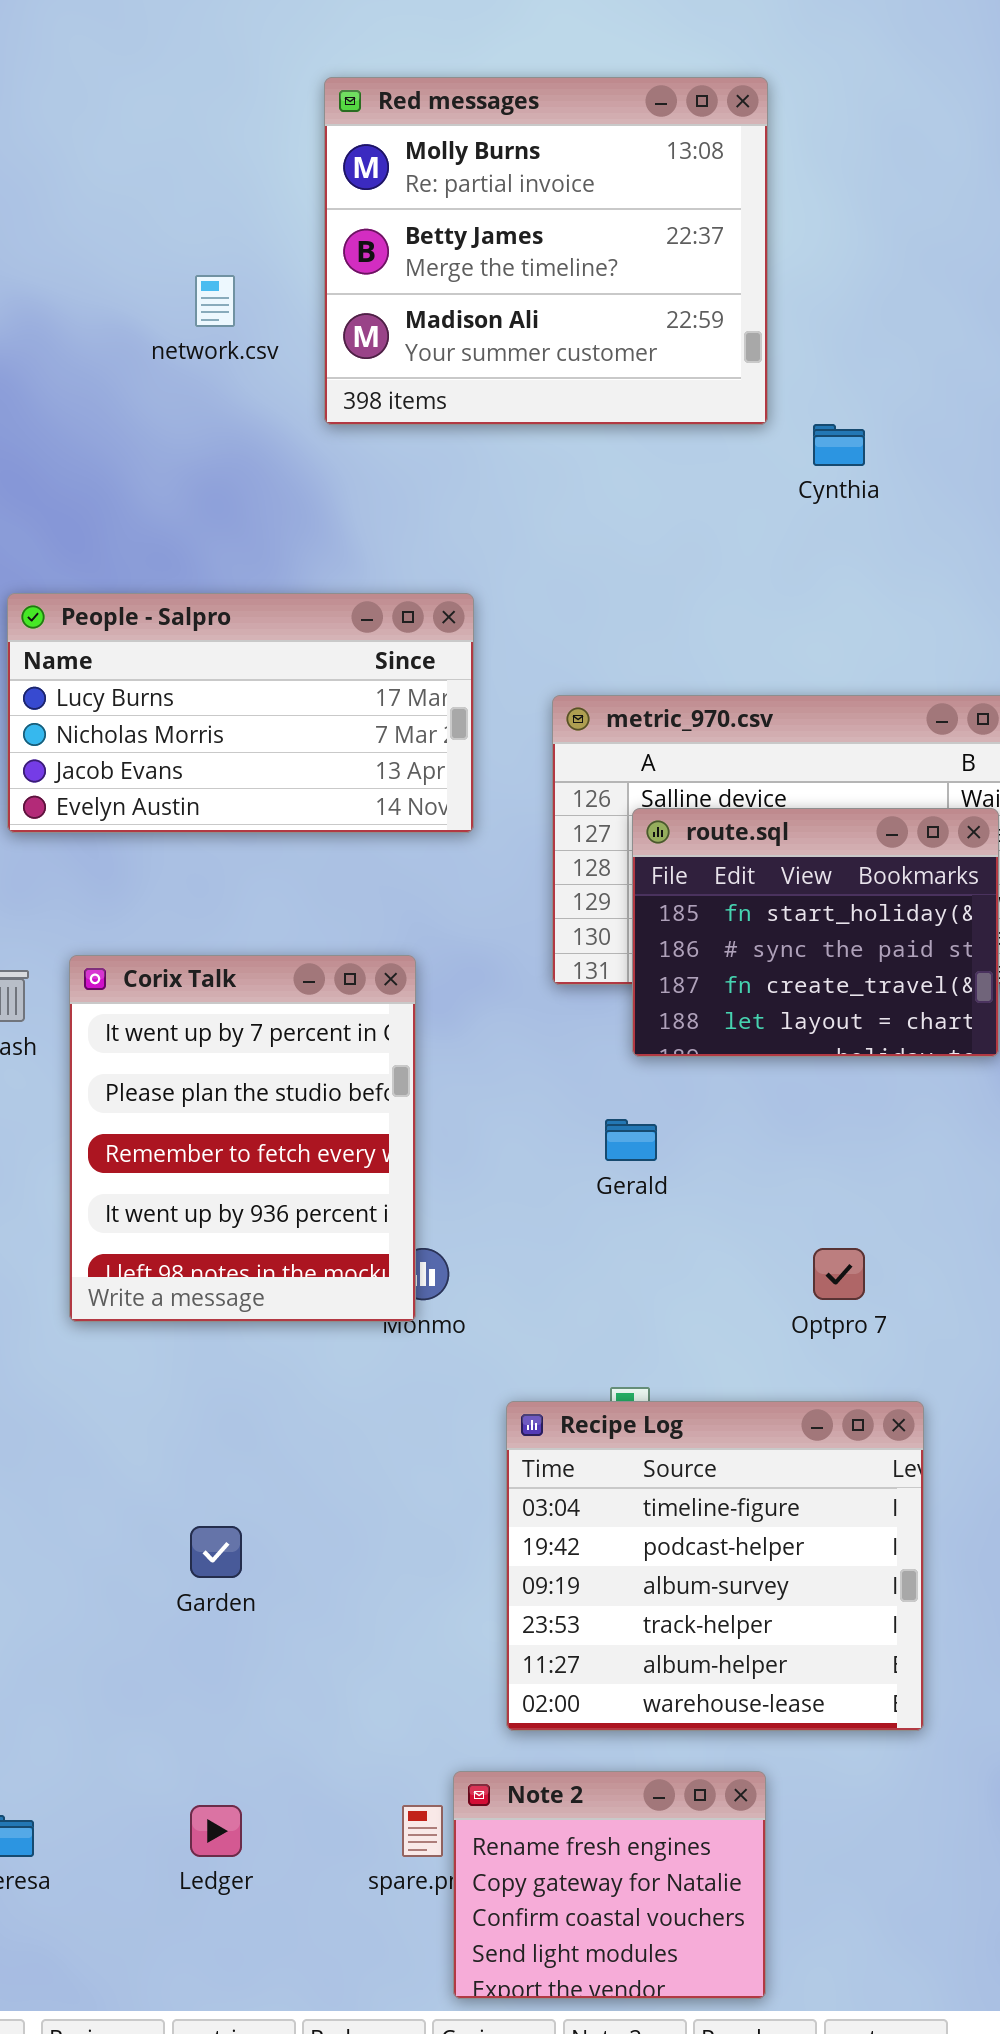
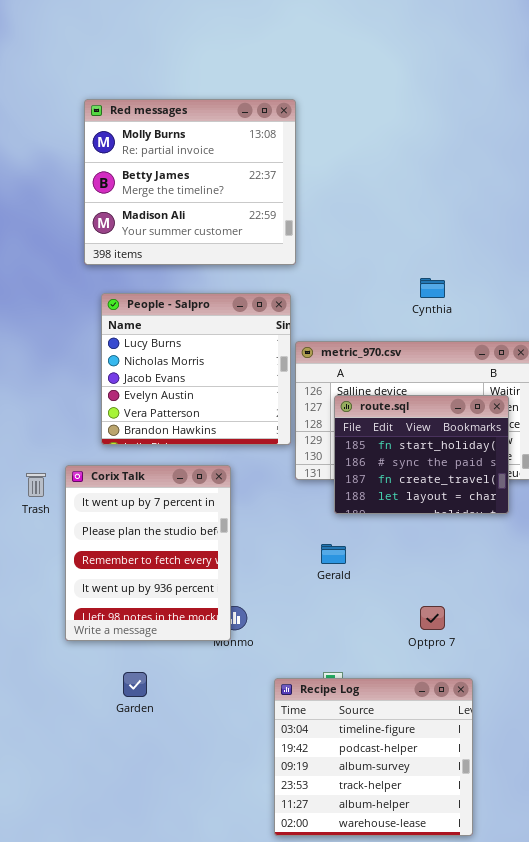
Red messages: [324,77,768,425] -> [84,99,296,265], moved
Cynthia: [813,424,865,466] -> [420,278,445,298], moved
People - Salpro: [7,593,474,833] -> [101,293,291,445], moved, resized
Garden: [190,1526,242,1578] -> [123,672,147,697], moved

